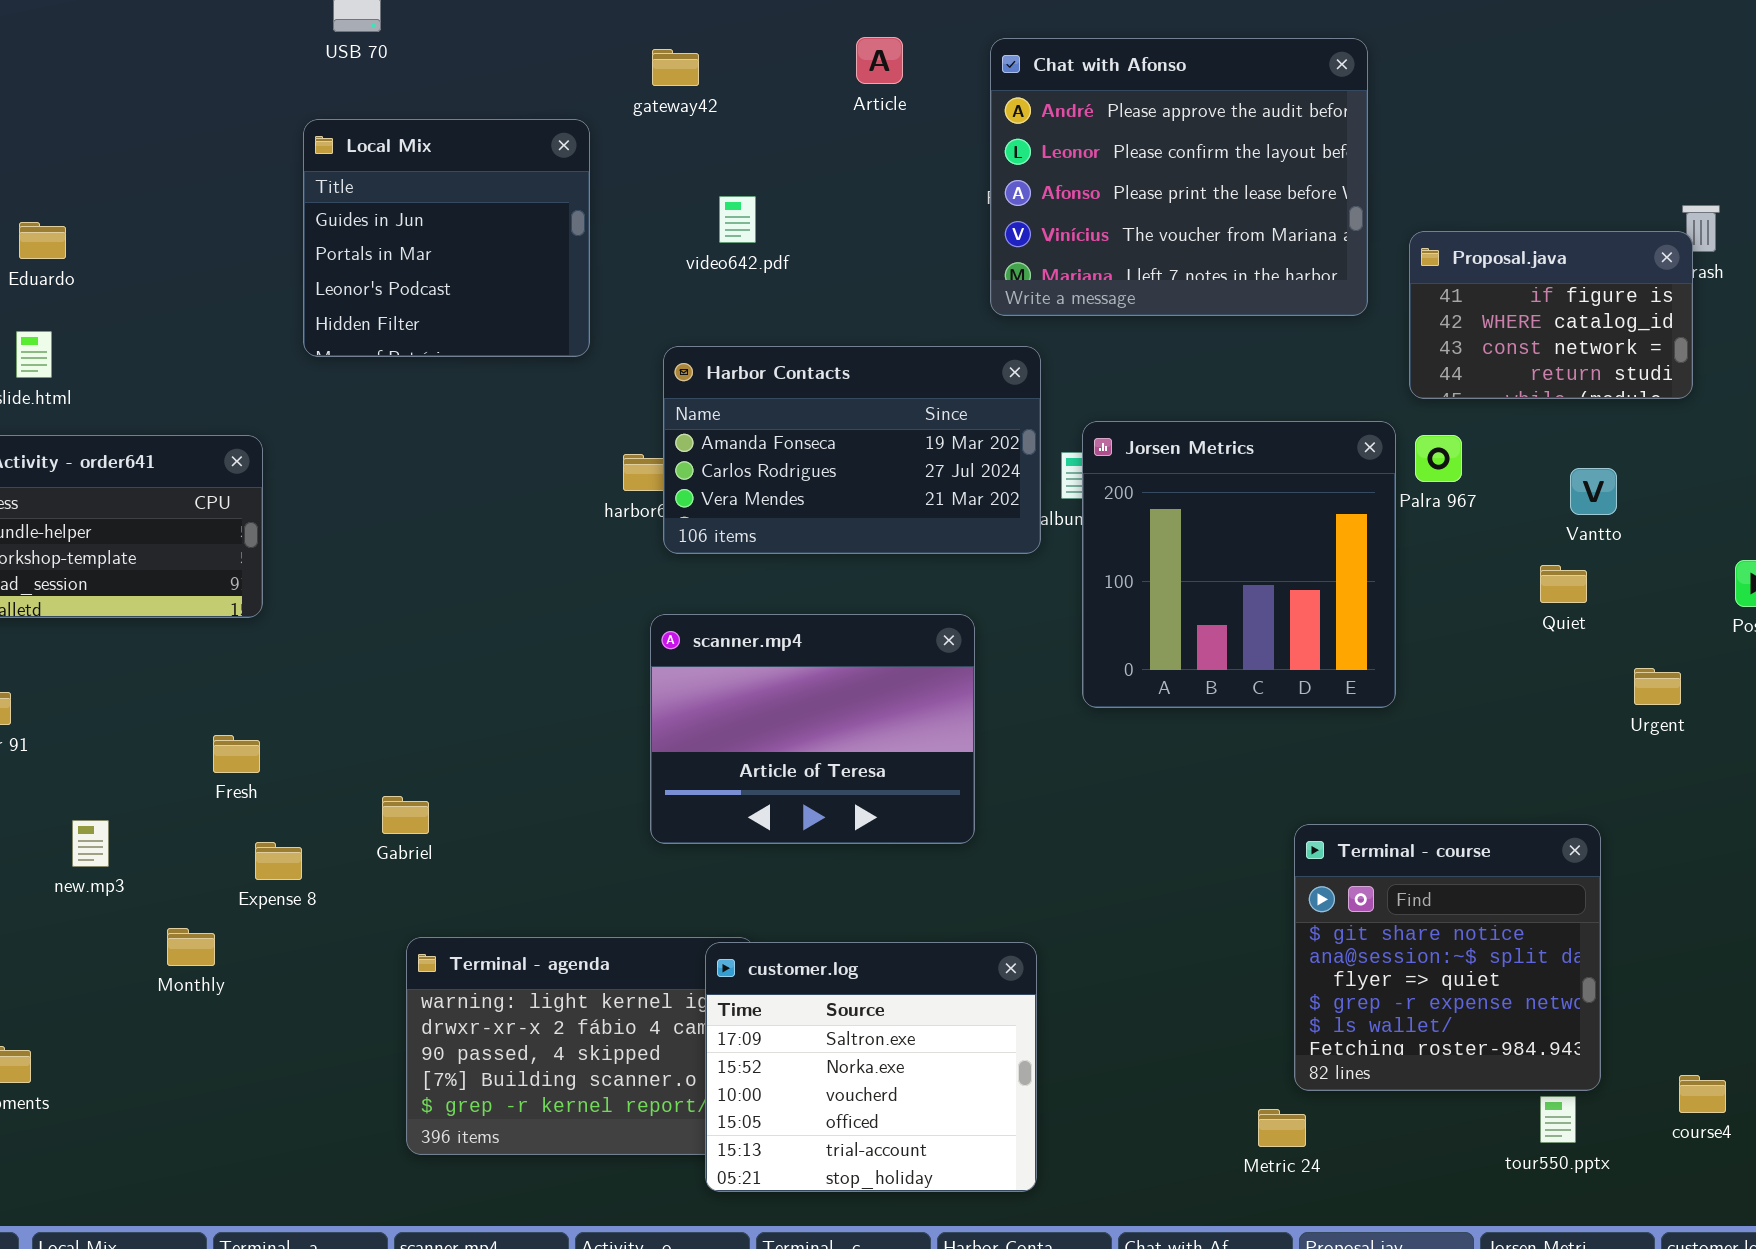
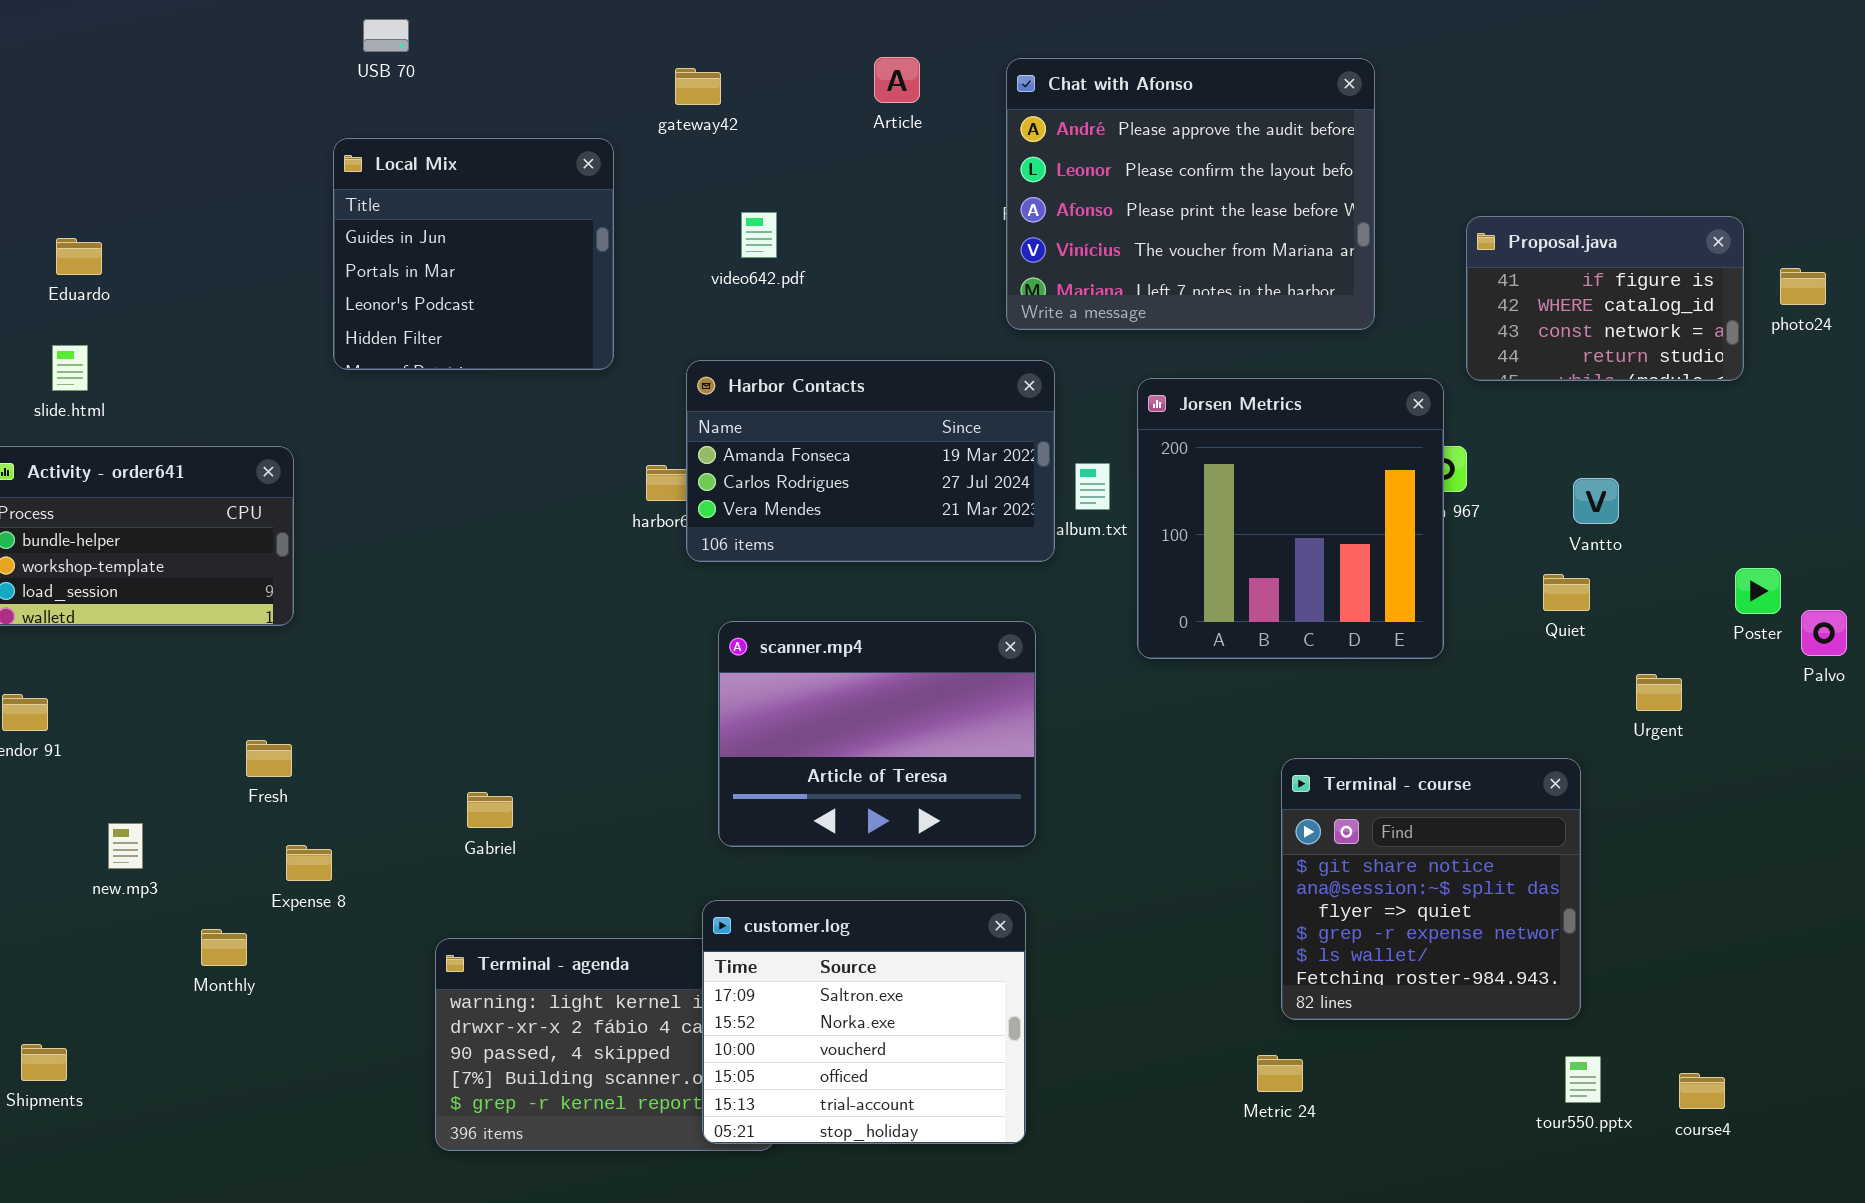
Proposal.java: [1409,231,1693,399] -> [1466,216,1744,381], moved
Jorsen Metrics: [1082,421,1396,708] -> [1137,378,1444,659], moved
scanner.mp4: [650,614,975,844] -> [718,621,1036,847], moved
Gabriel: [382,796,429,834] -> [467,792,513,828], moved
Terminal - course: [1294,824,1601,1091] -> [1281,758,1581,1020], moved
customer.log: [705,942,1037,1192] -> [702,900,1026,1144], moved
tour550.pptx: [1540,1096,1576,1143] -> [1565,1056,1601,1103], moved
Metric 24: [1258,1109,1306,1147] -> [1257,1055,1303,1092], moved

